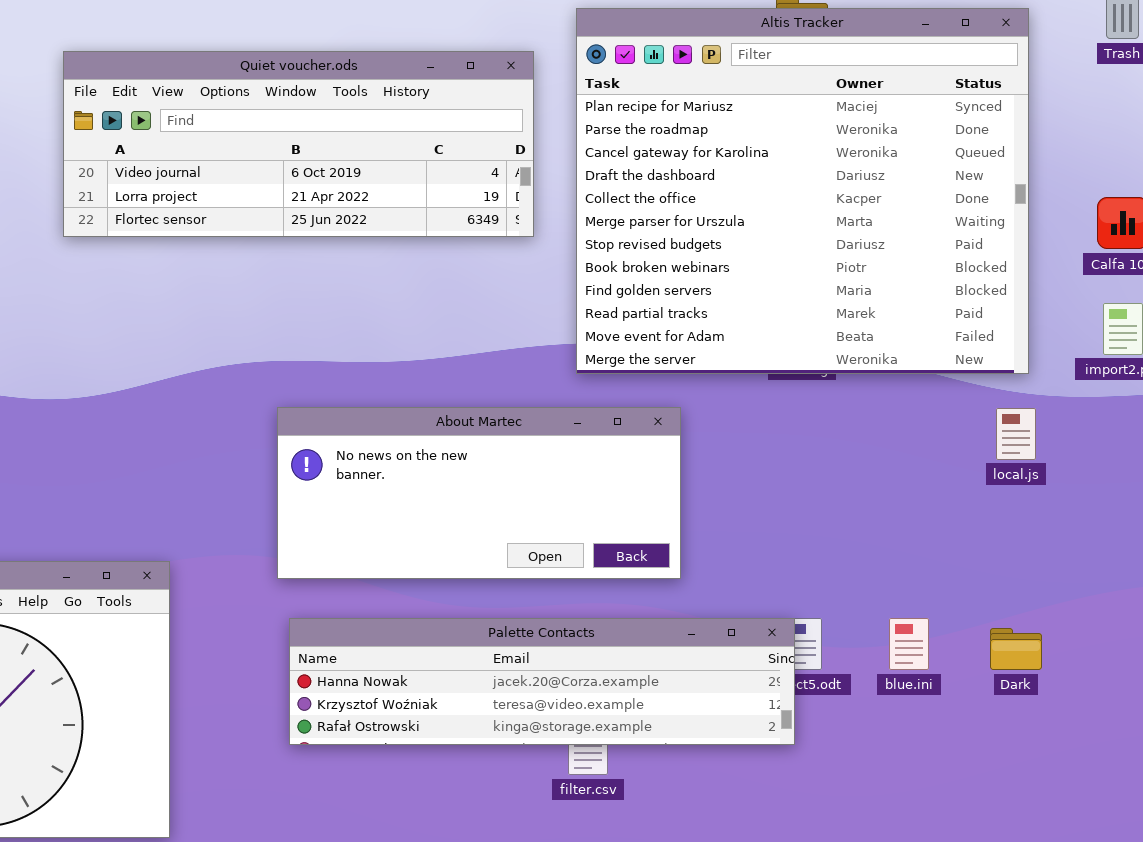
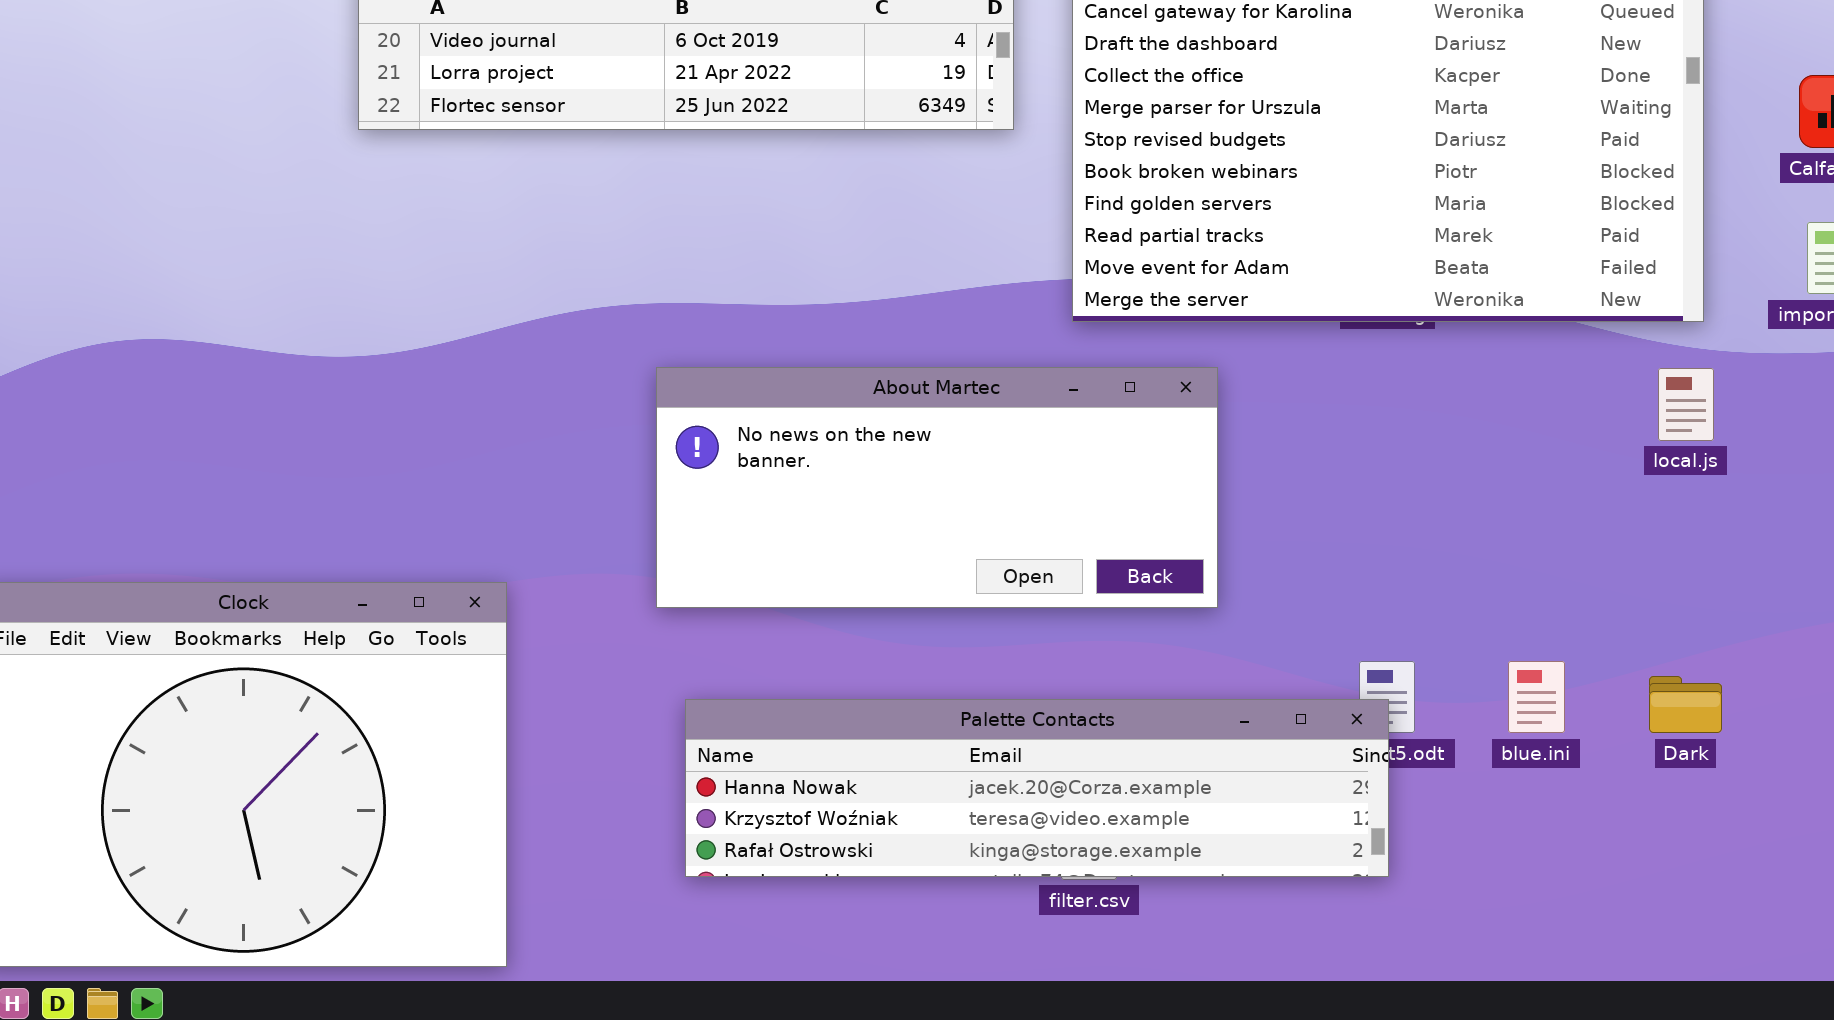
Palette Contacts: [289,618,795,745] -> [685,699,1389,877], moved

